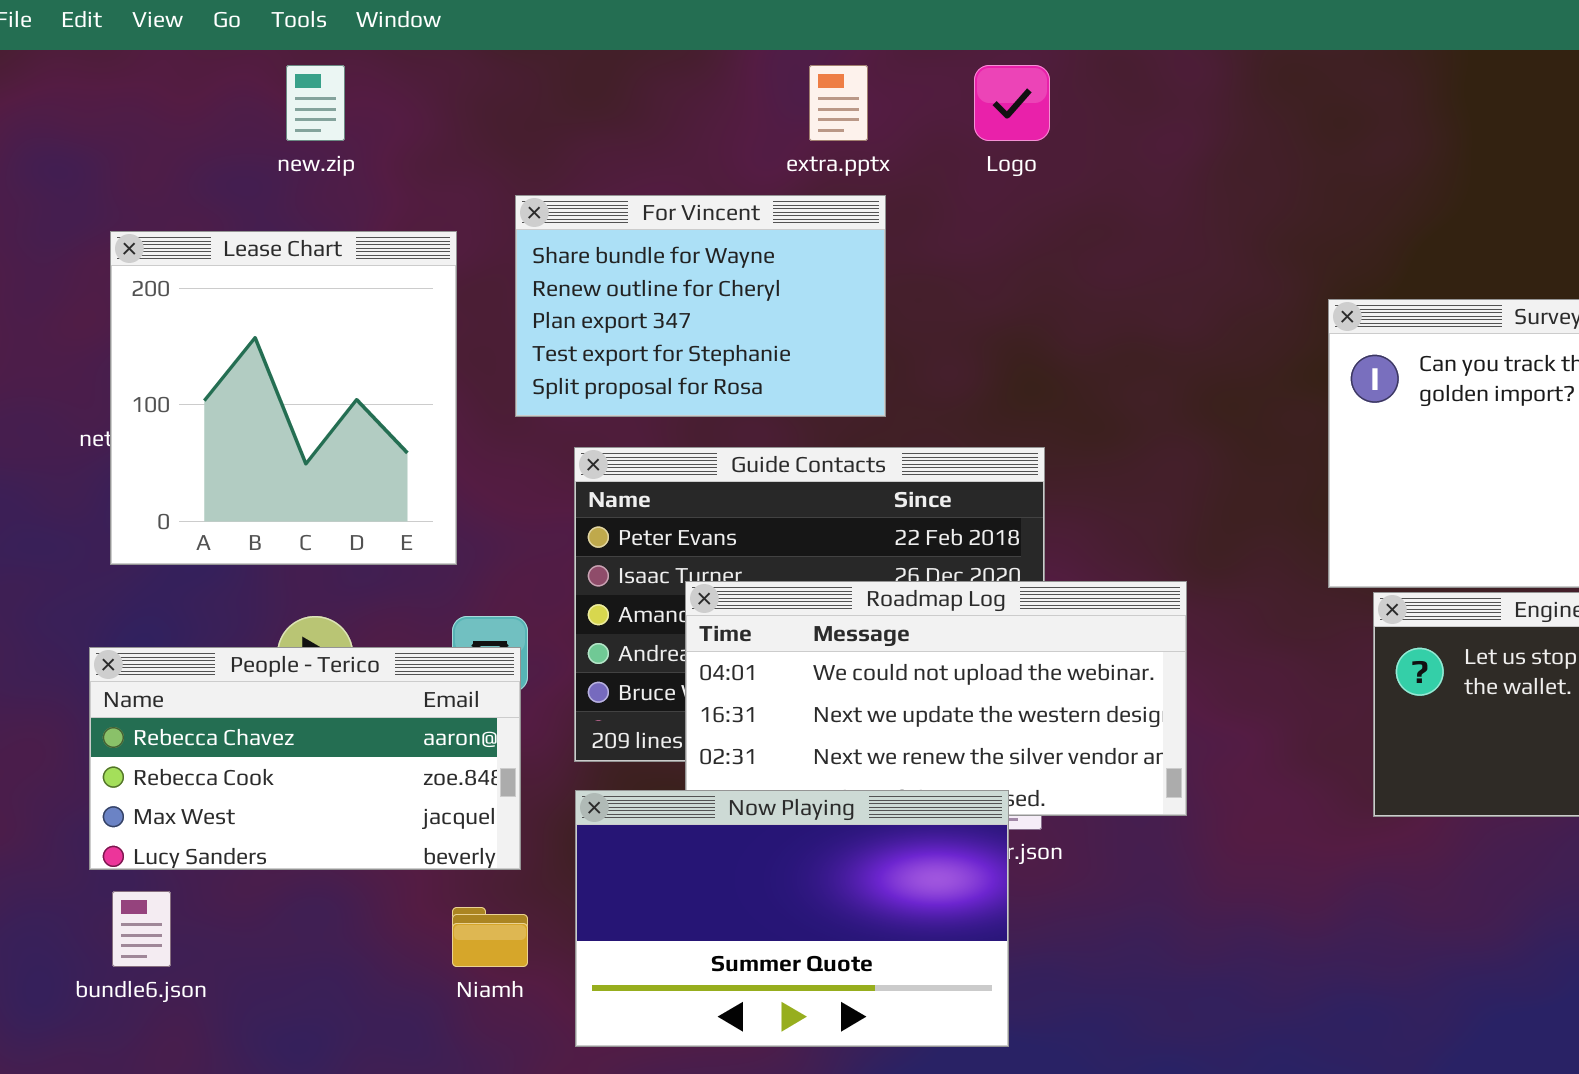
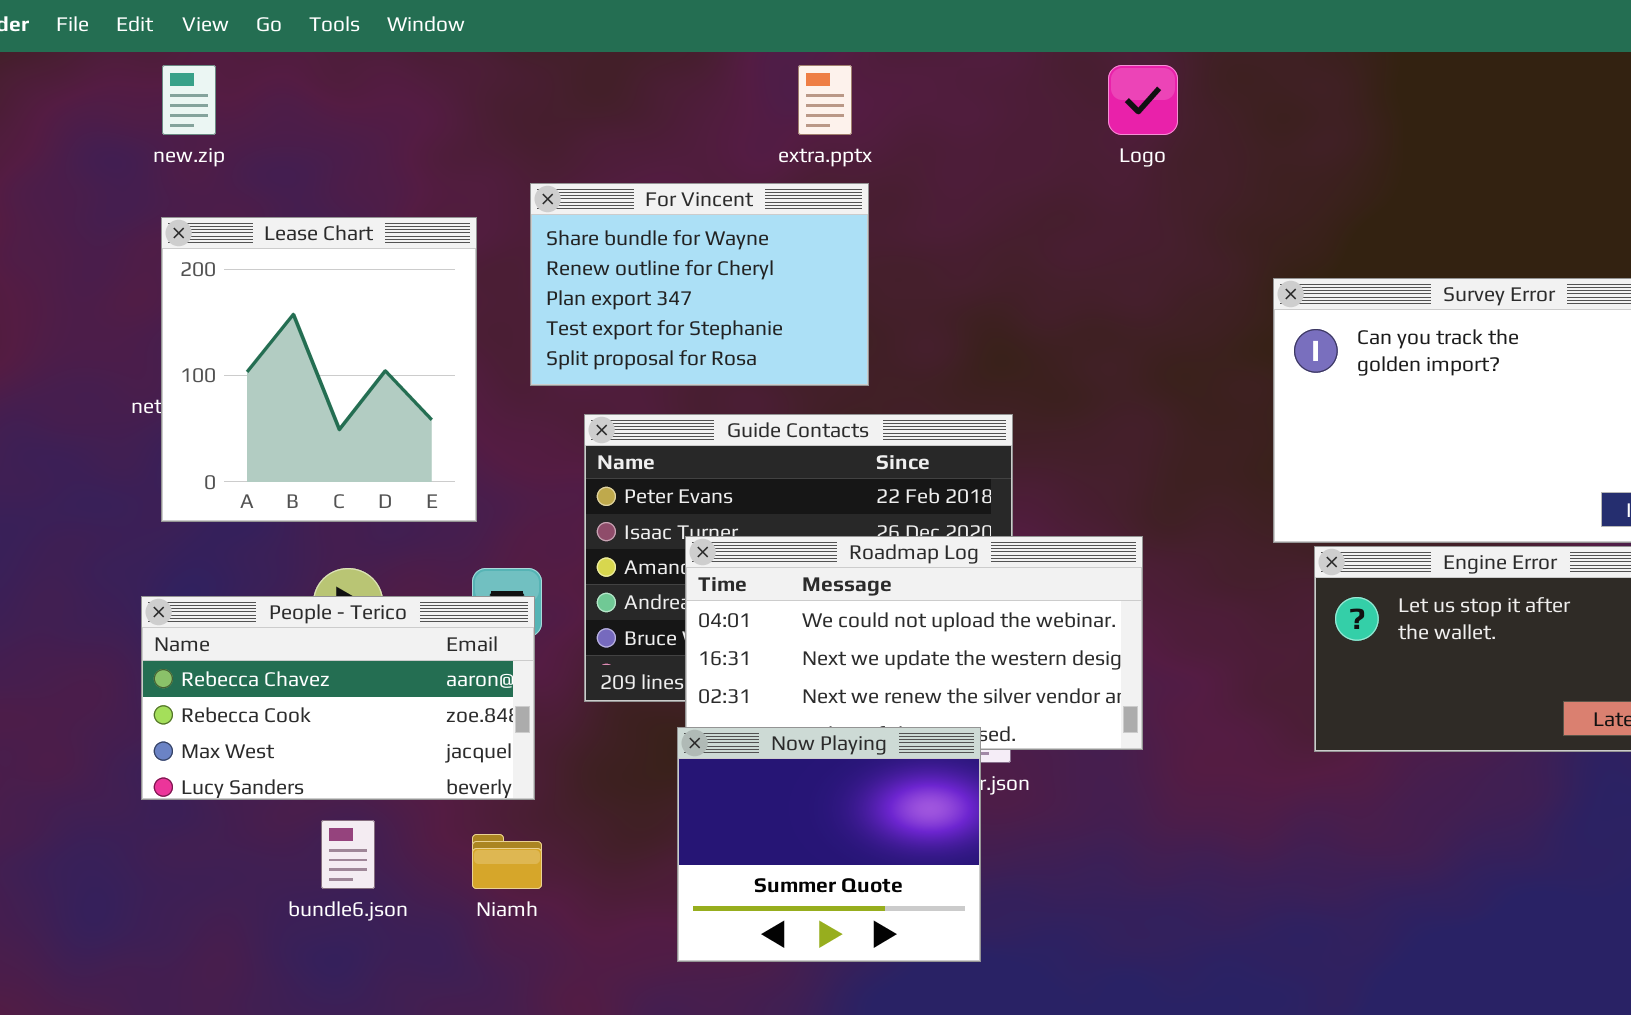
new.zip: [286,65,345,141] -> [162,65,216,135], moved
Logo: [974,65,1050,141] -> [1108,65,1178,135], moved
Now Playing: [575,790,1009,1047] -> [677,727,981,962], resized
bundle6.json: [112,891,171,967] -> [321,820,375,889], moved

